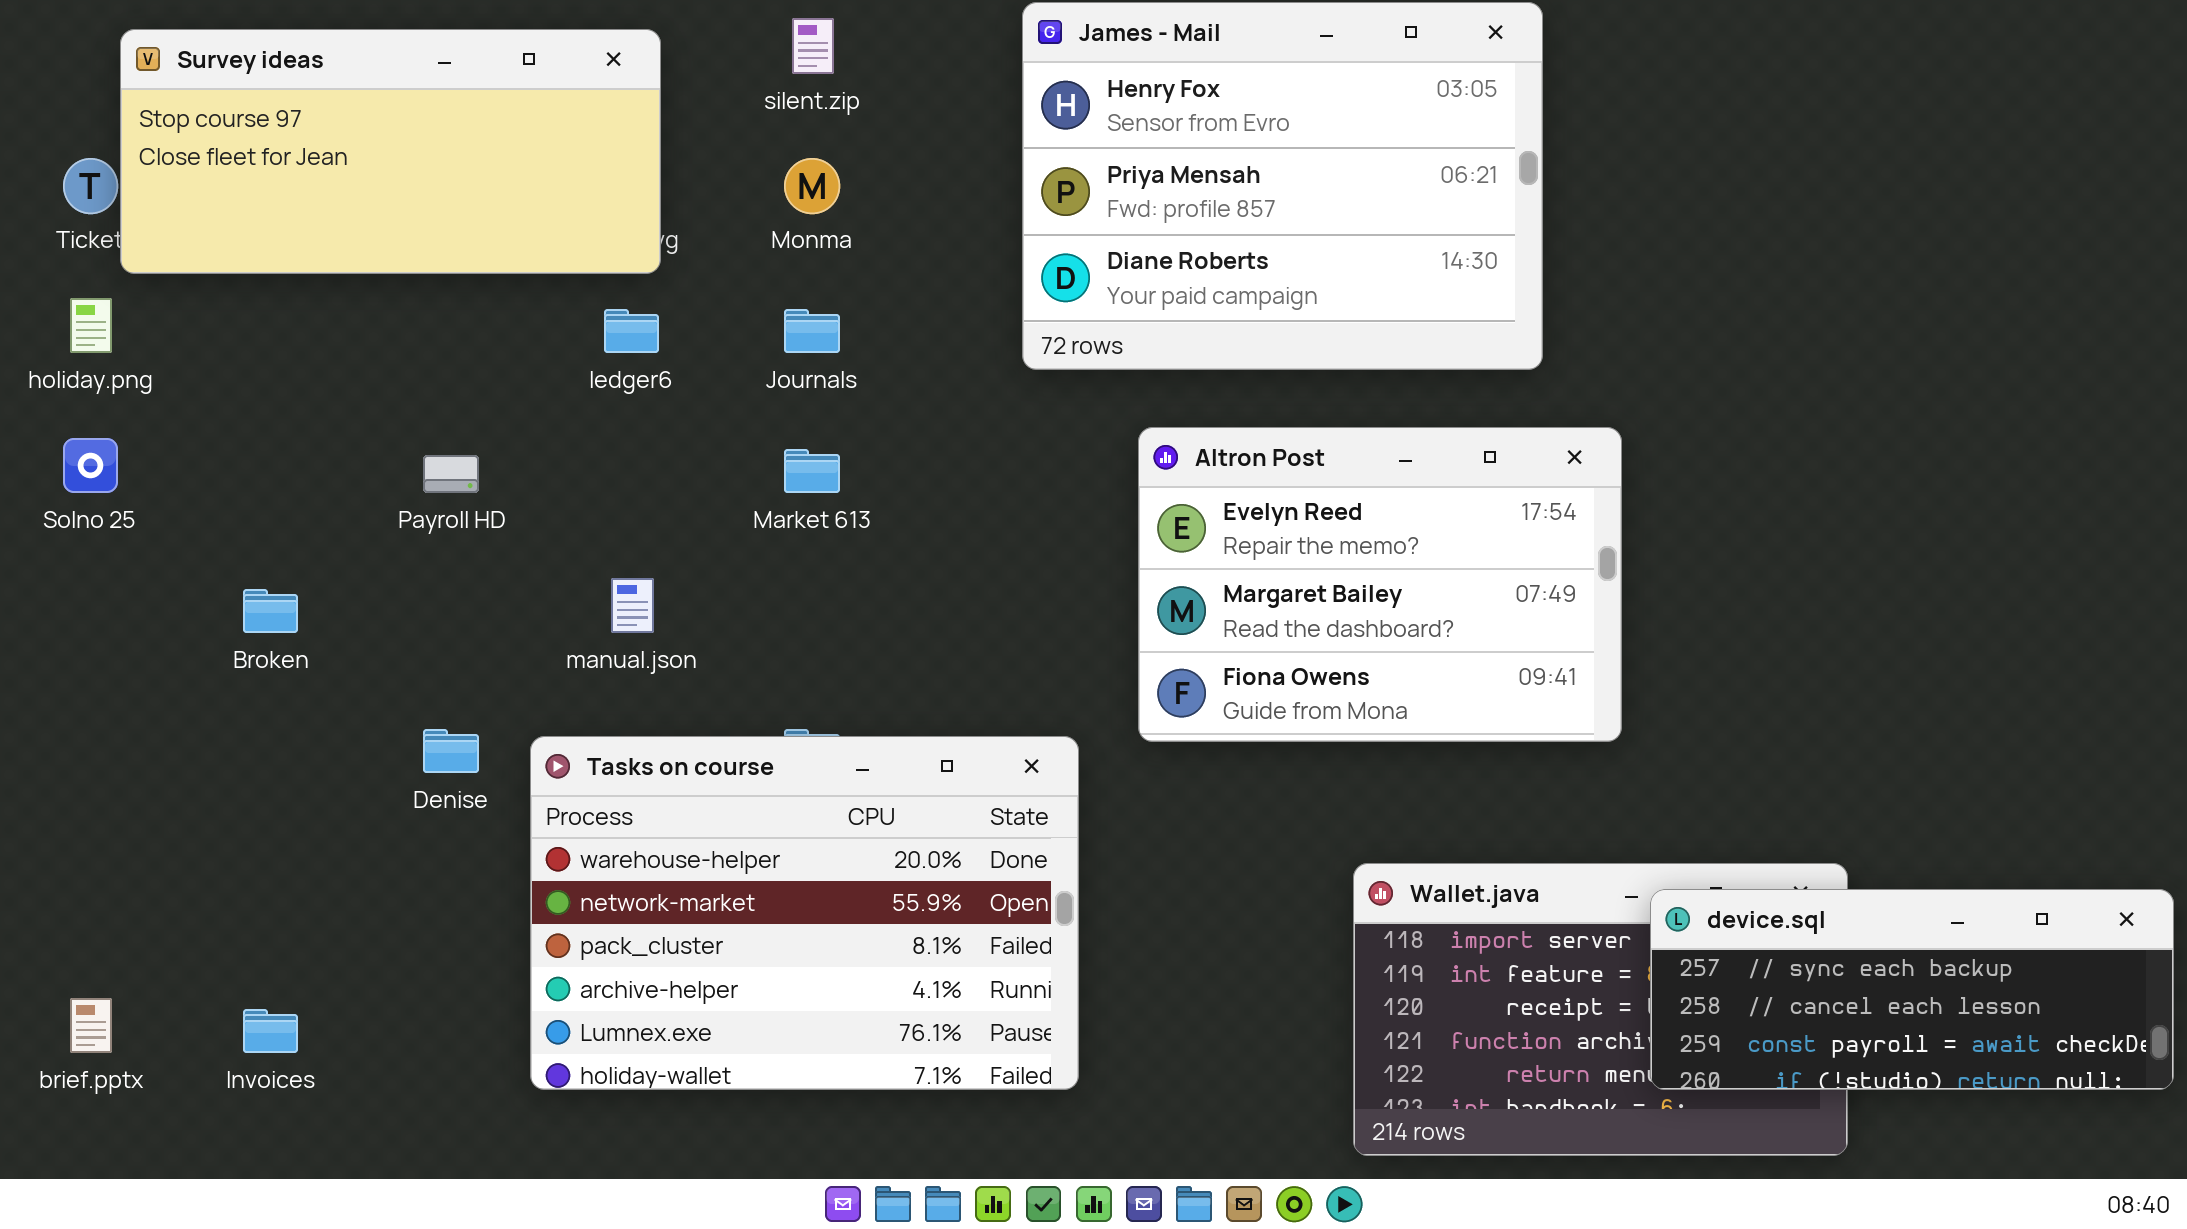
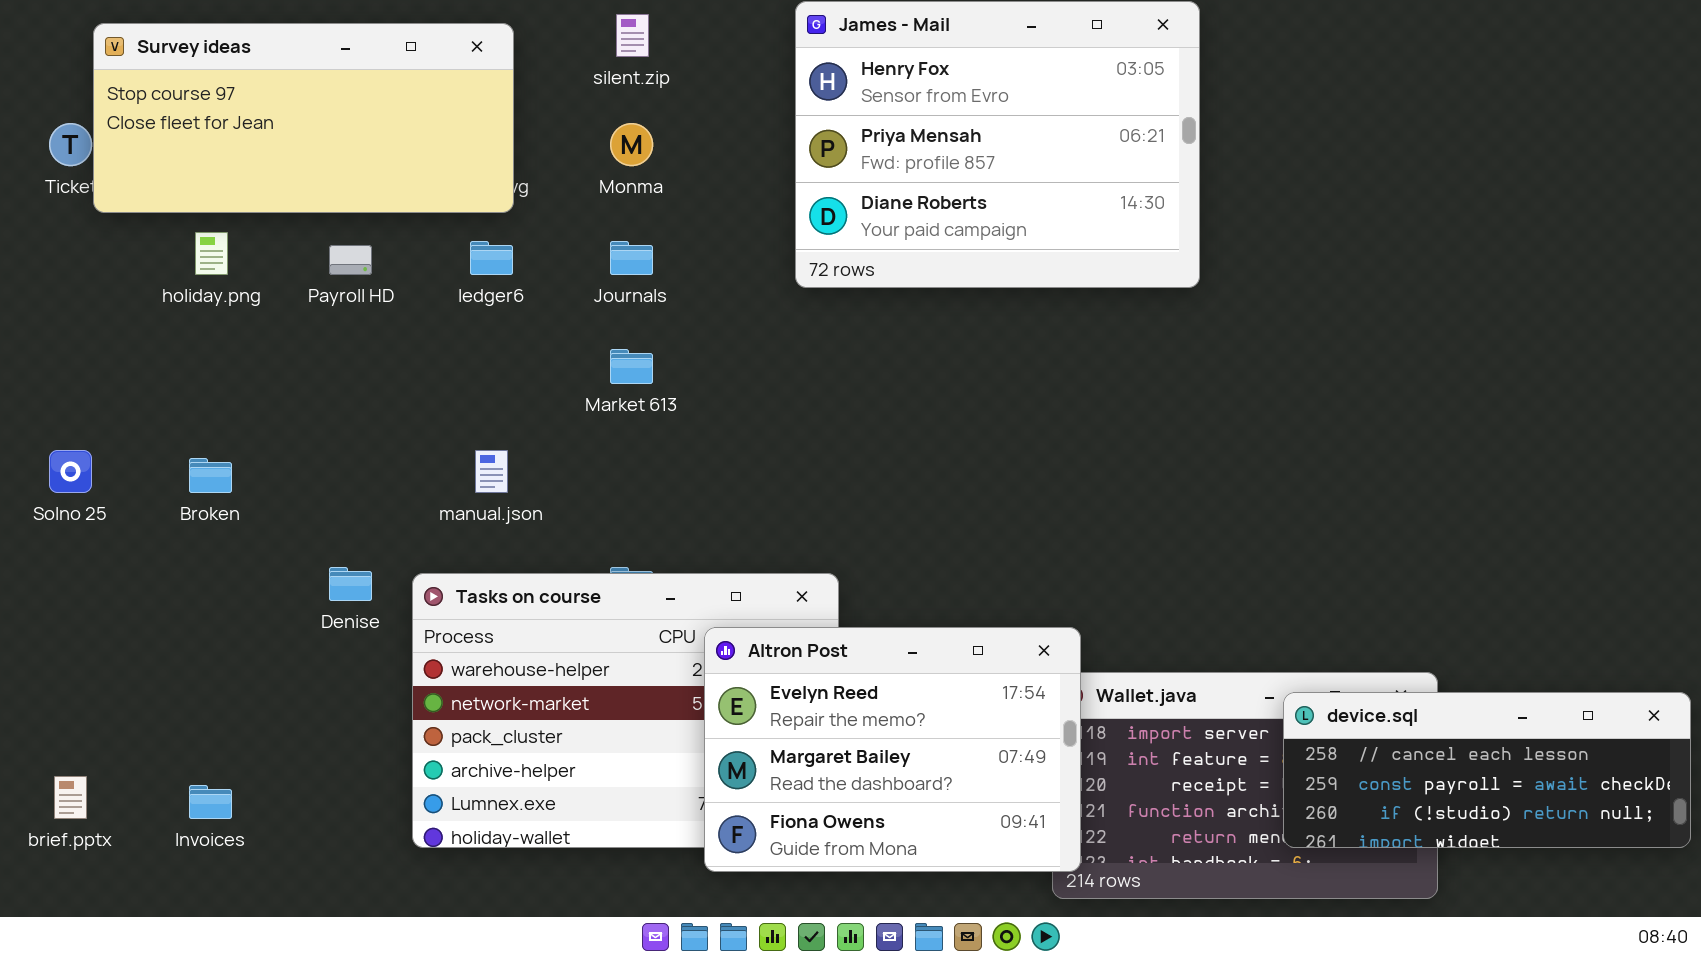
holiday.png: [70,298,112,353] -> [195,232,228,275], moved
Altron Post: [1138,427,1622,742] -> [704,627,1081,872], moved
Solno 25: [63,438,118,493] -> [49,450,92,493], moved
Payroll HD: [423,455,479,493] -> [329,245,372,275], moved
device.sql: [1650,889,2174,1090] -> [1283,692,1691,848], scrolled down 1 row

